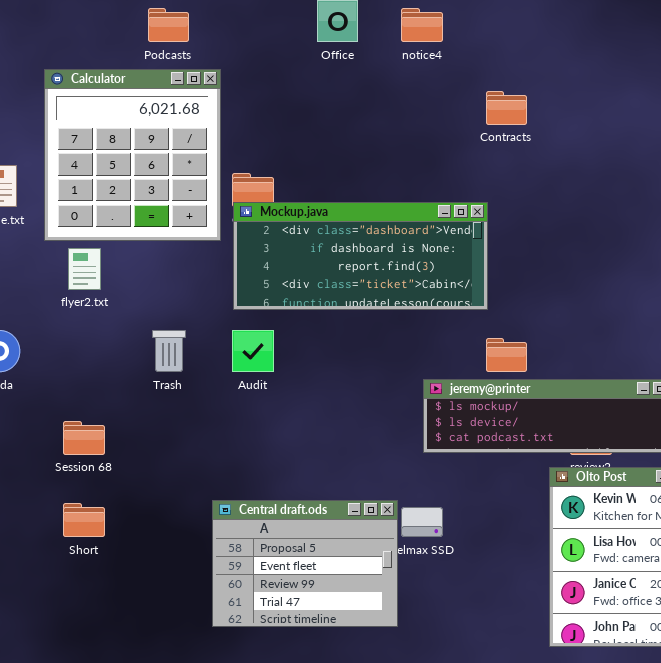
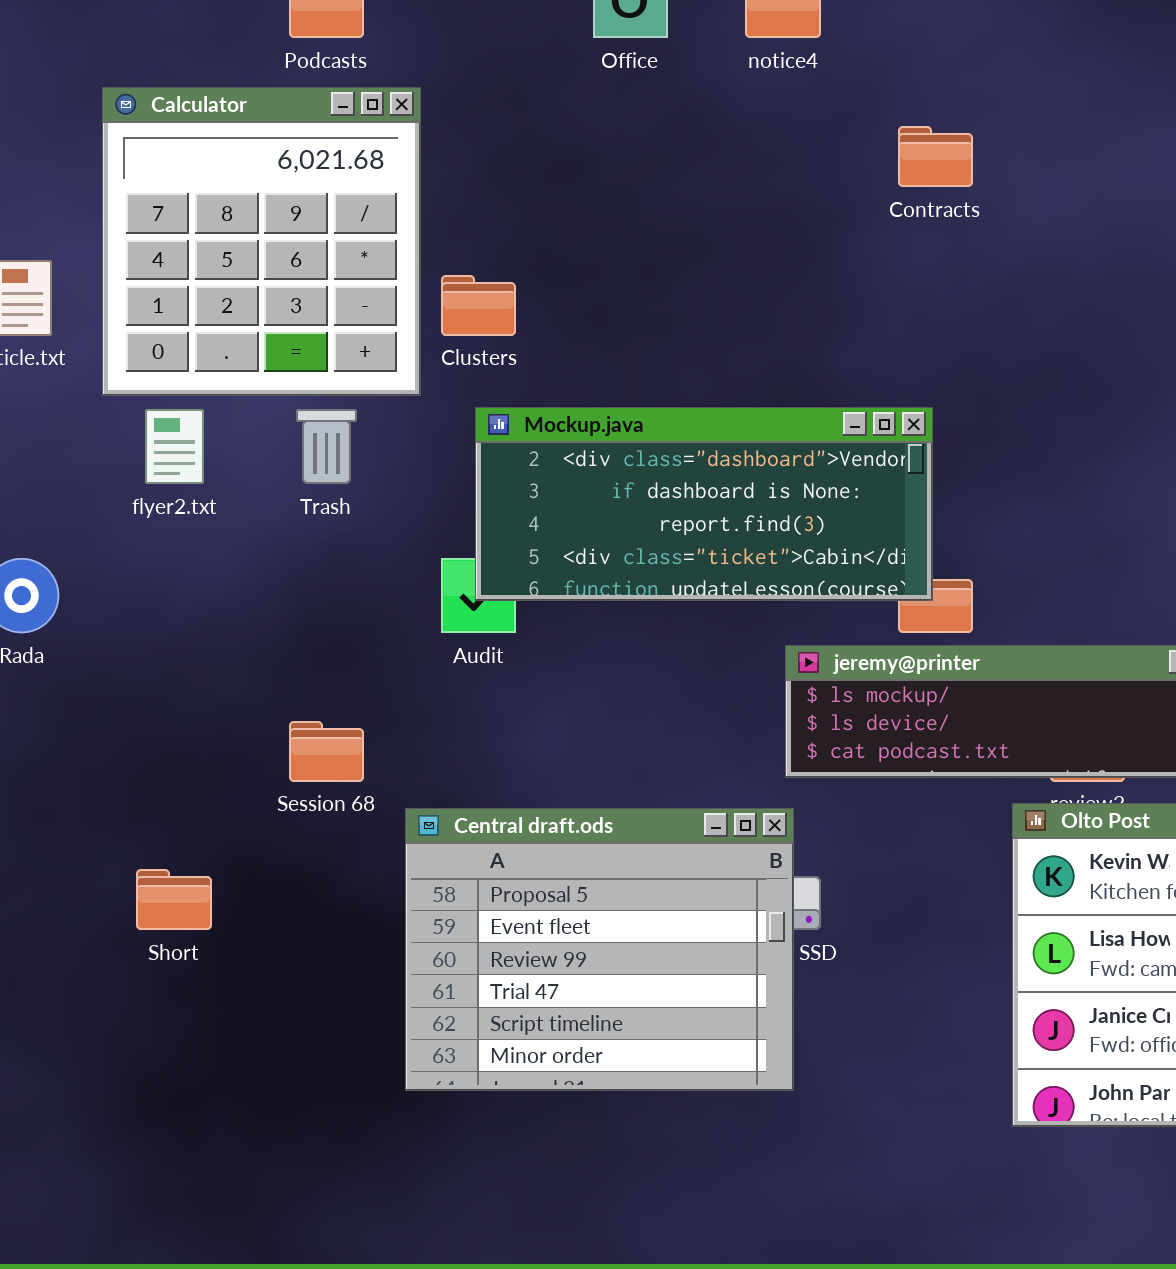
Mockup.java: [233,202,488,310] -> [475,407,933,601], moved
Trash: [152,330,186,372] -> [296,409,357,484], moved
Session 68: [63,421,105,455] -> [289,721,364,782], moved
Central draft.ods: [212,500,398,627] -> [405,808,794,1091], resized

